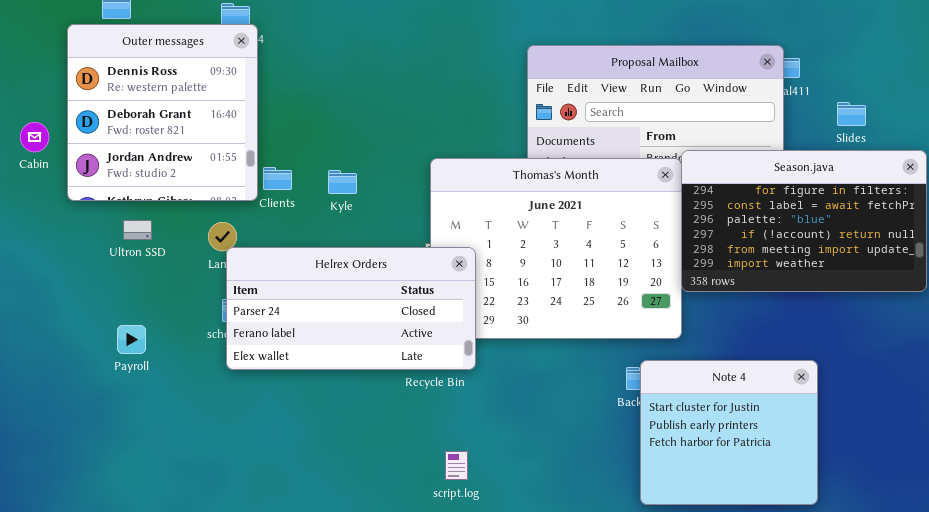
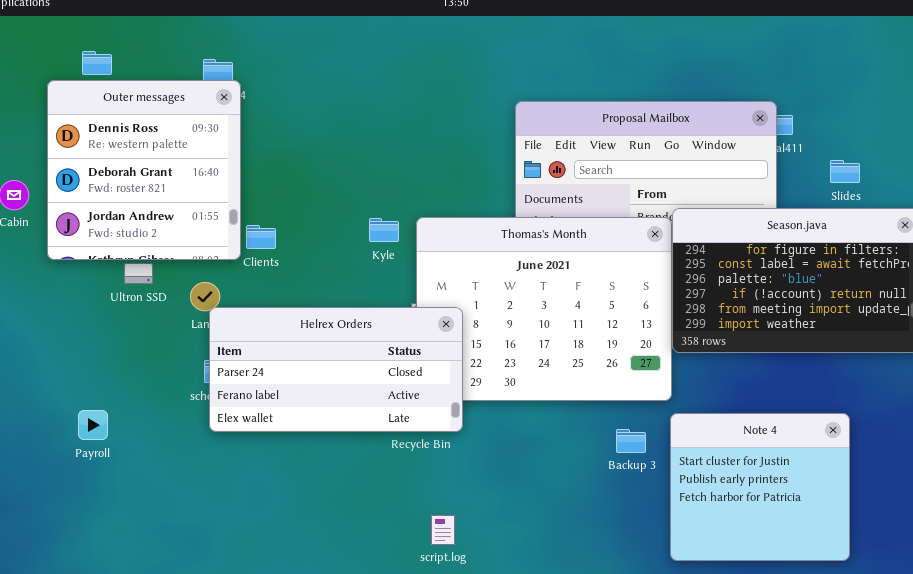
Kyle: [328,170,357,194] -> [369,218,399,242], moved
Ultron SSD: [123,220,152,240] -> [124,263,153,284], moved
Payroll: [117,325,146,354] -> [78,410,108,440], moved
Note 4: [640,360,818,505] -> [670,413,850,561], moved

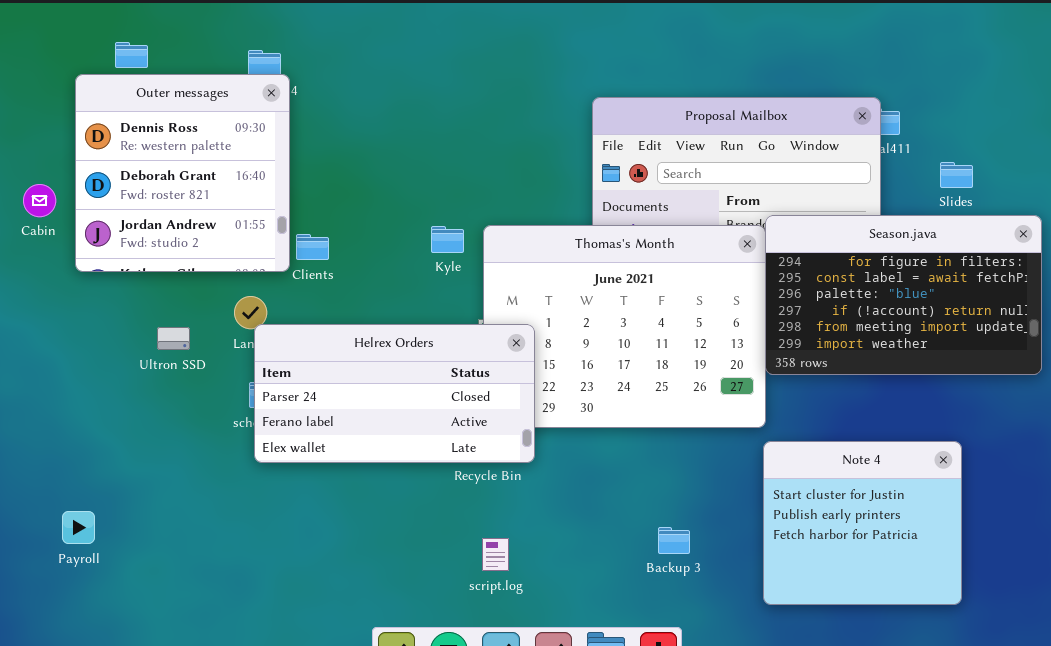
Ultron SSD: [124,263,153,284] -> [157,327,190,350], moved
Payroll: [78,410,108,440] -> [62,511,95,544], moved
Backup 3: [616,429,646,453] -> [658,527,690,554], moved
script.log: [431,515,455,545] -> [482,538,509,571], moved

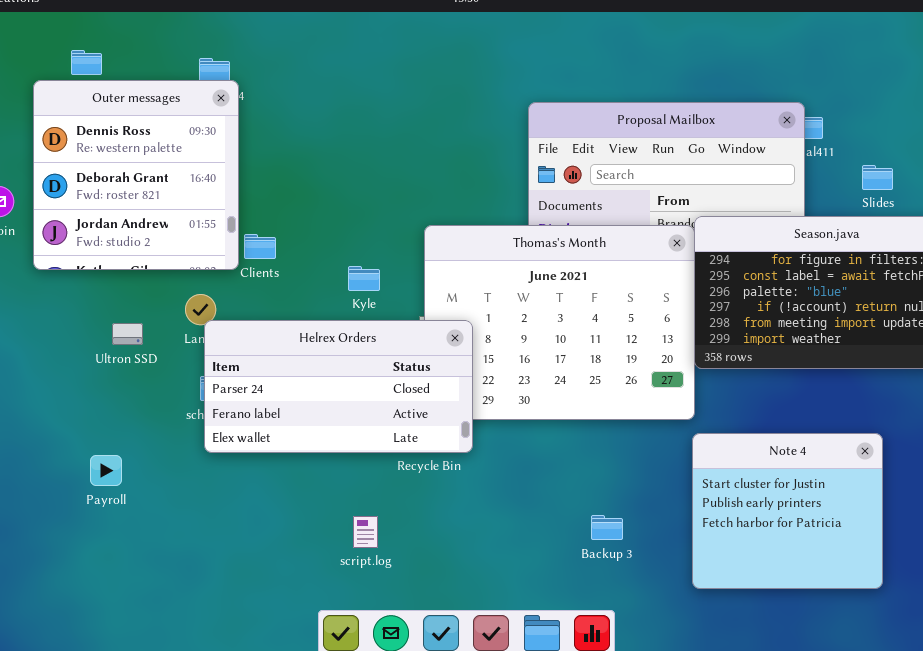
Kyle: [431,226,464,253] -> [348,266,380,291], moved
Payroll: [62,511,95,544] -> [90,455,122,486], moved
script.log: [482,538,509,571] -> [353,516,378,548], moved

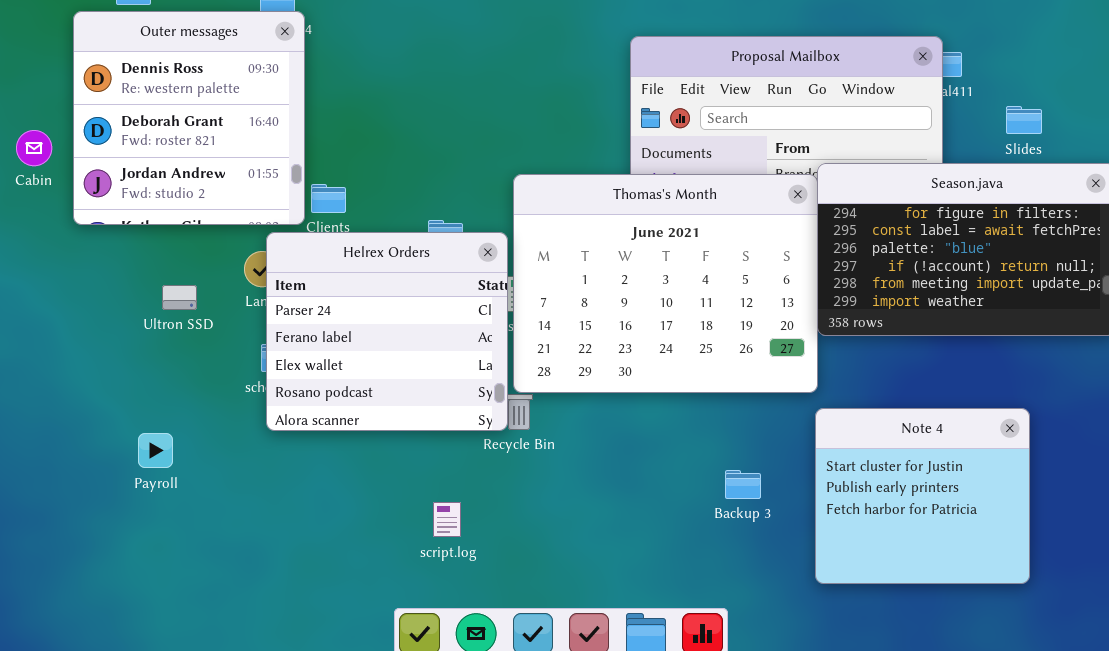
Helrex Orders: [204,320,473,453] -> [266,232,508,431], resized
Backup 3: [591,515,623,540] -> [725,470,761,499], moved

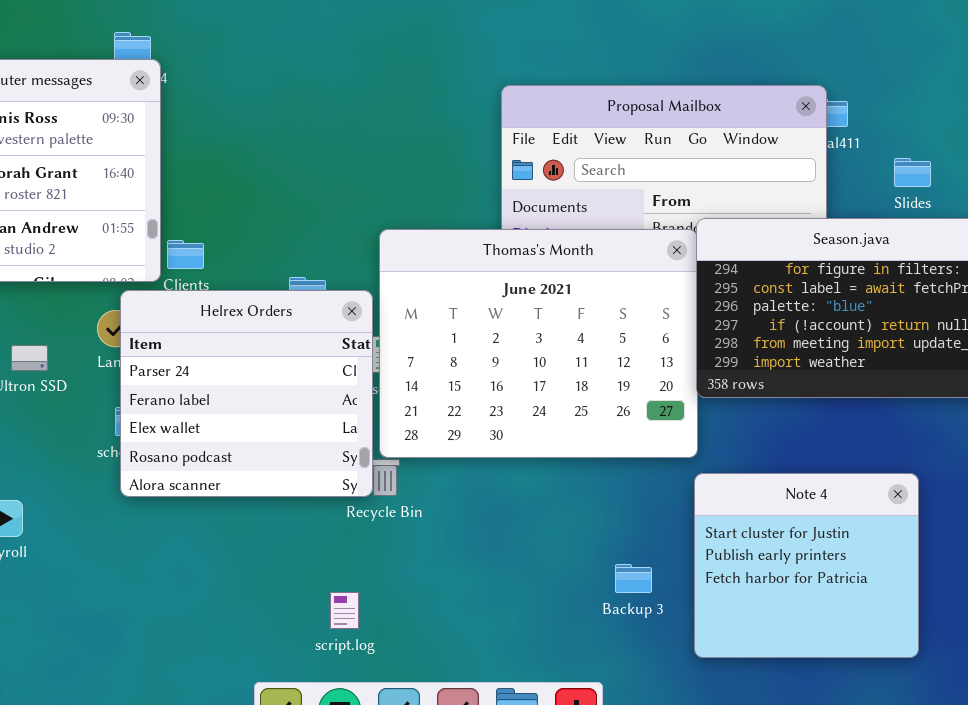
Backup 3: [725,470,761,499] -> [615,564,652,593], moved
script.log: [433,502,461,537] -> [330,592,359,629], moved

